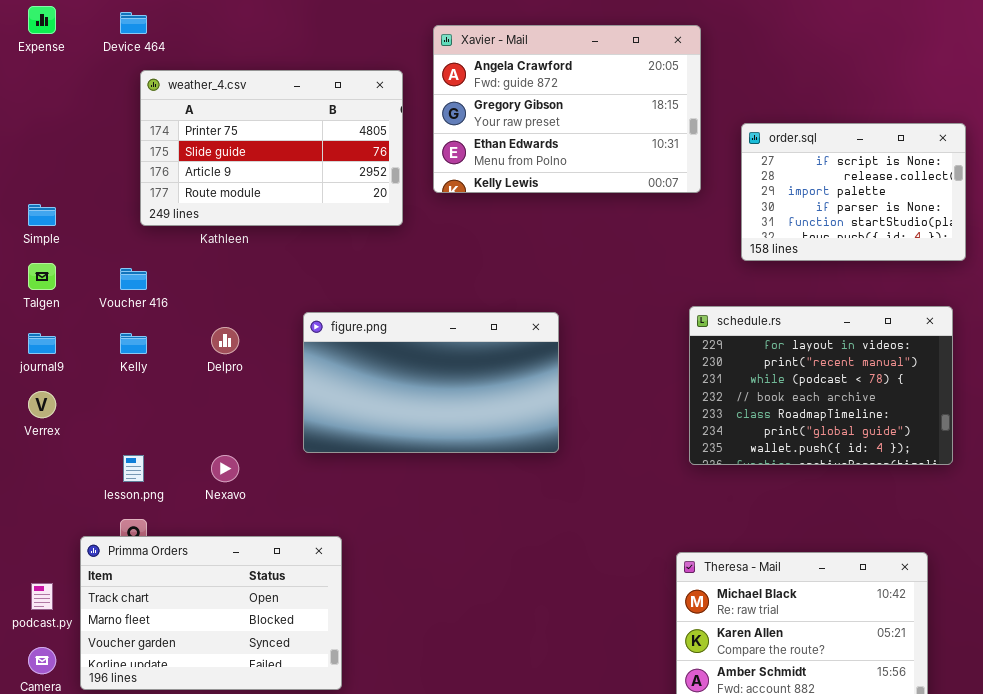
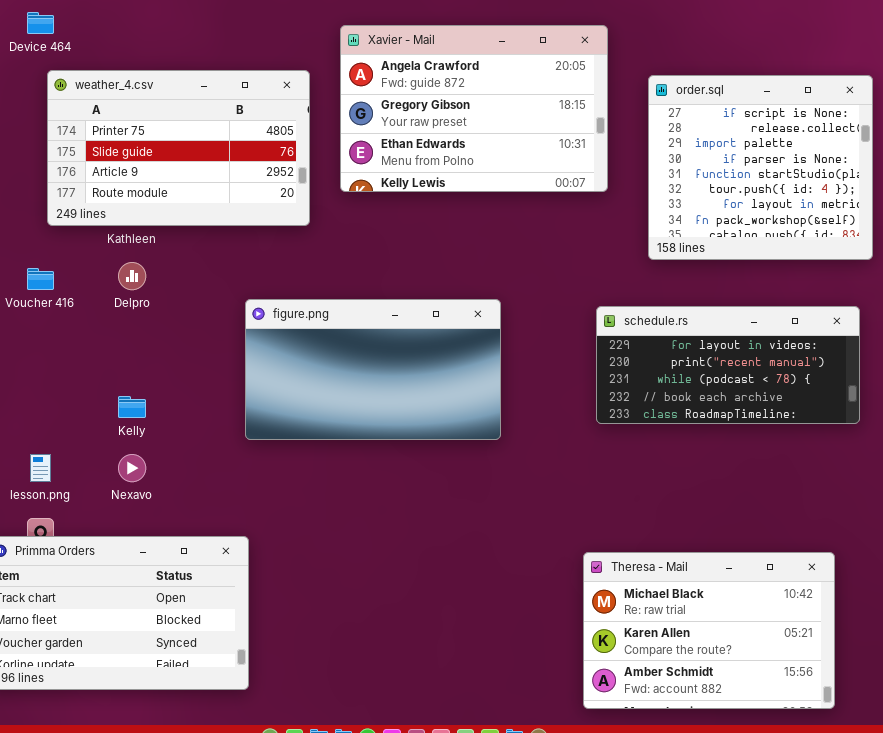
order.sql: [741,123,966,261] -> [648,75,873,260], resized
schedule.rs: [689,306,953,465] -> [596,306,860,424], resized
figure.png: [303,312,559,453] -> [245,299,501,440], moved
Delpro: [211,327,239,354] -> [118,262,146,290], moved
Kelly: [120,333,147,354] -> [118,396,146,418], moved

